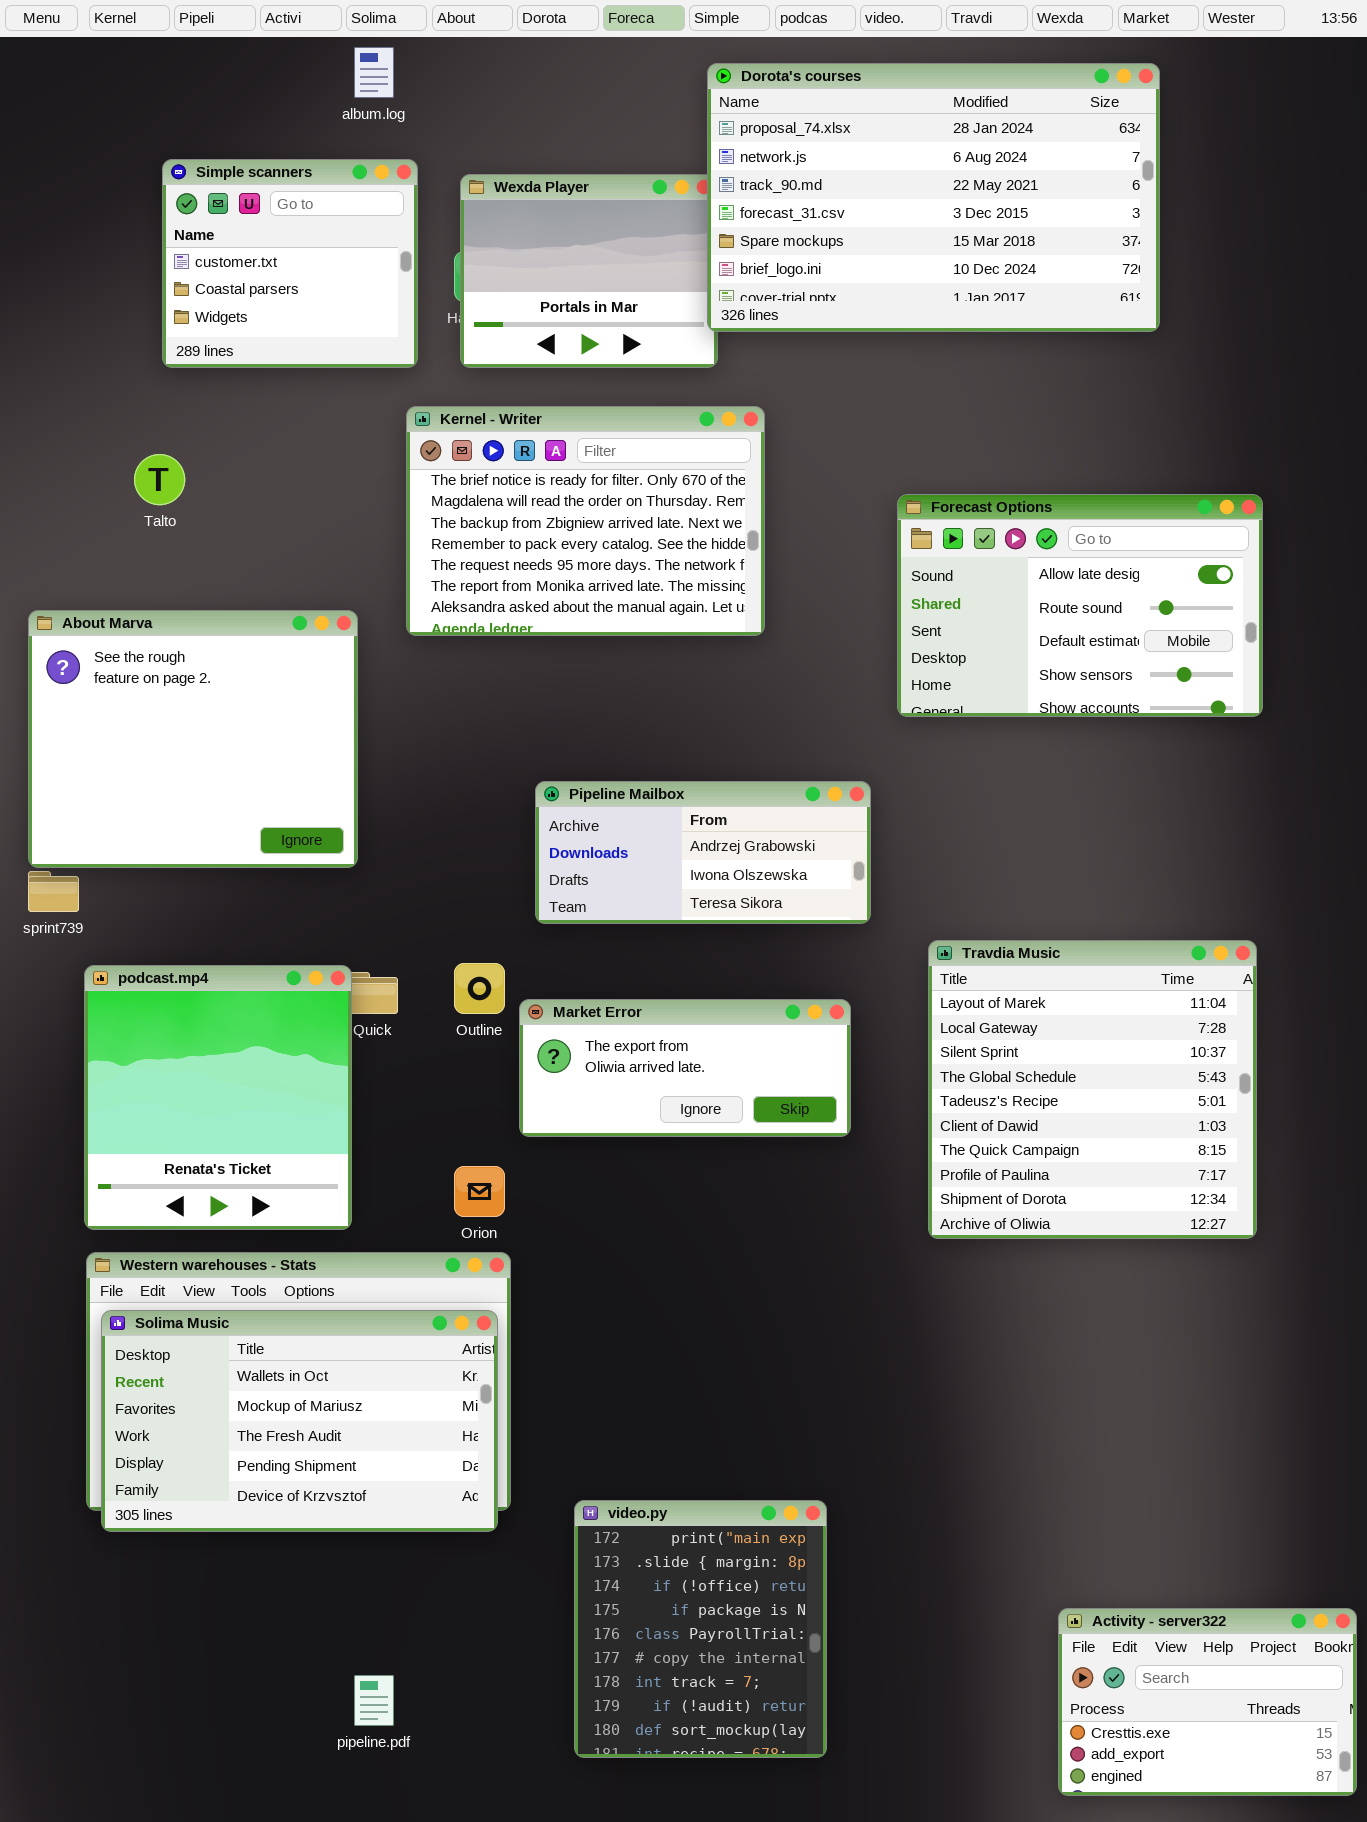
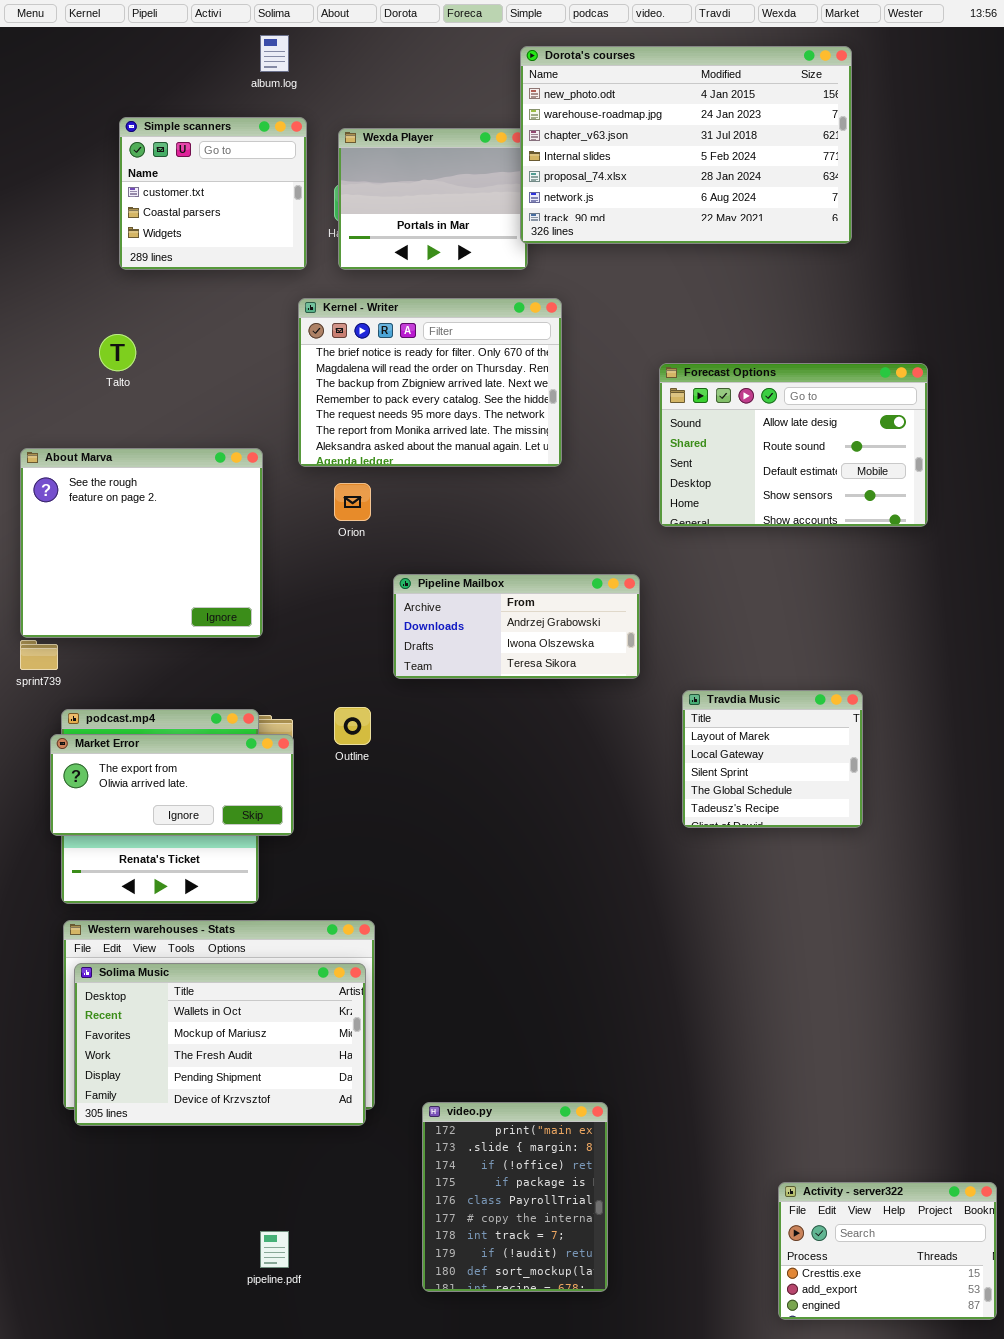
Dorota's courses: [707,63,1160,332] -> [520,46,852,244], scrolled up 4 rows
Travdia Music: [928,940,1257,1239] -> [682,690,863,828], resized
Market Error: [519,999,851,1137] -> [50,734,294,836], moved
Orion: [454,1166,505,1217] -> [334,483,371,521], moved

